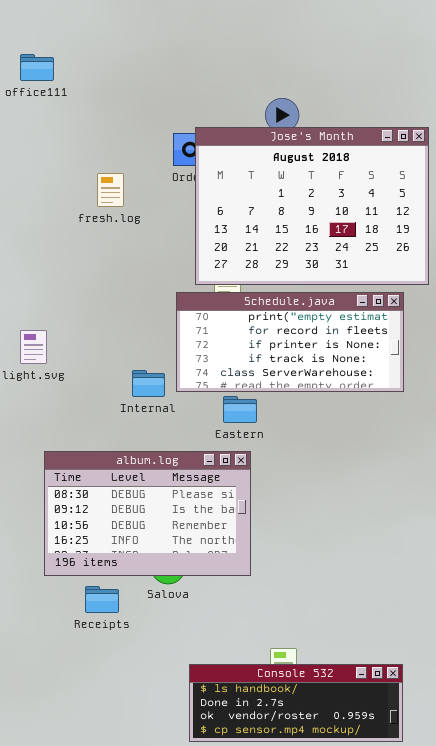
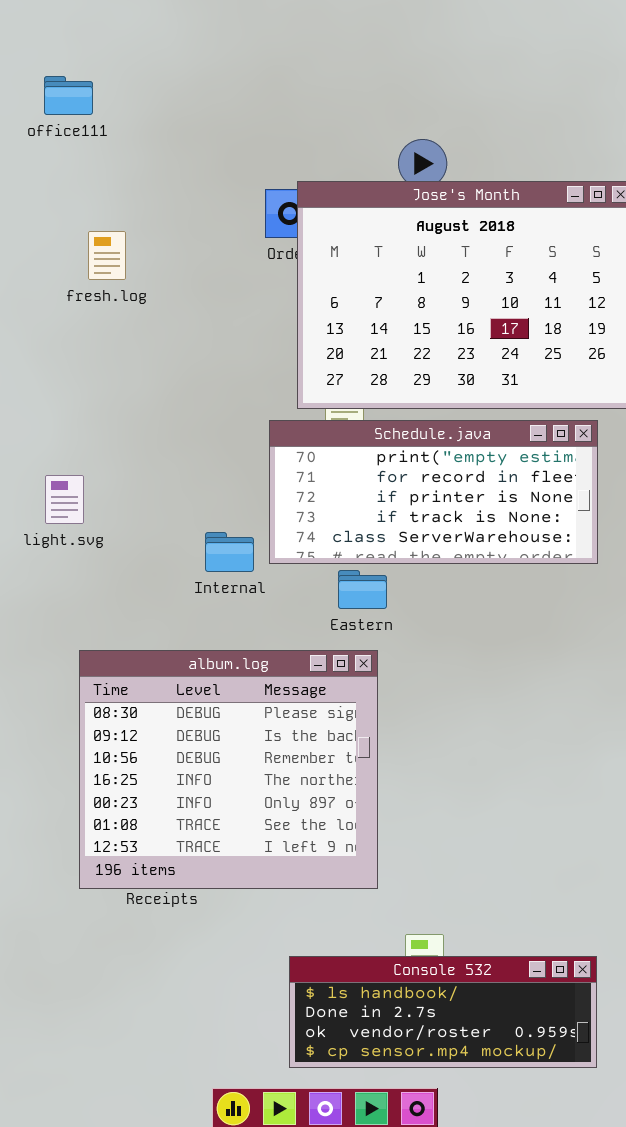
fresh.log: [97,173,124,207] -> [88,231,126,280], moved
album.log: [44,451,251,576] -> [79,650,378,889], resized

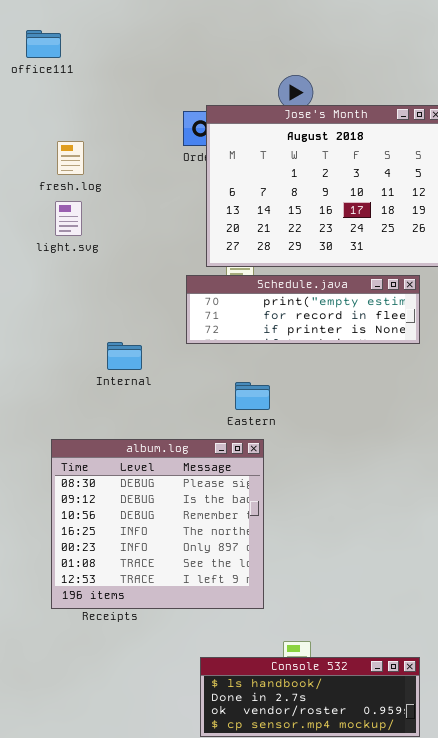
Schedule.java: [269,420,598,564] -> [186,275,420,344], resized
light.svg: [45,475,84,524] -> [55,201,82,236], moved
Internal: [205,532,254,572] -> [107,342,142,370], moved

